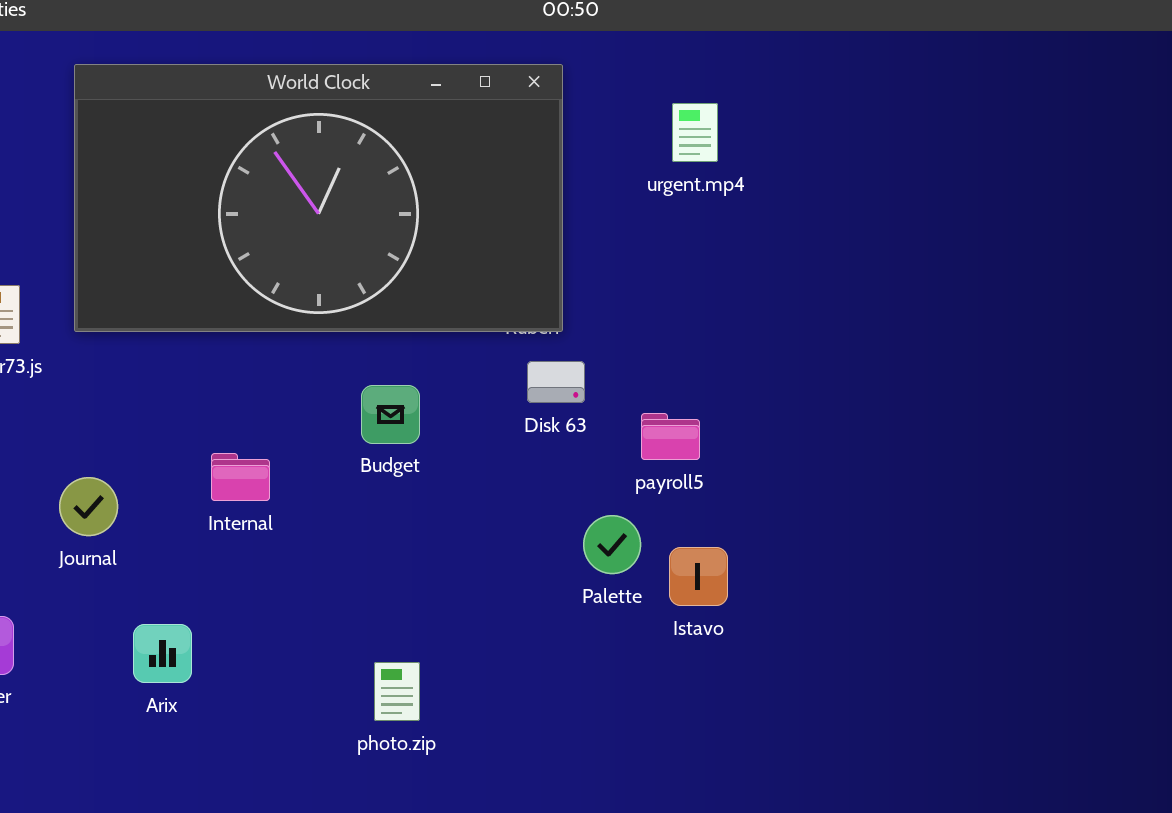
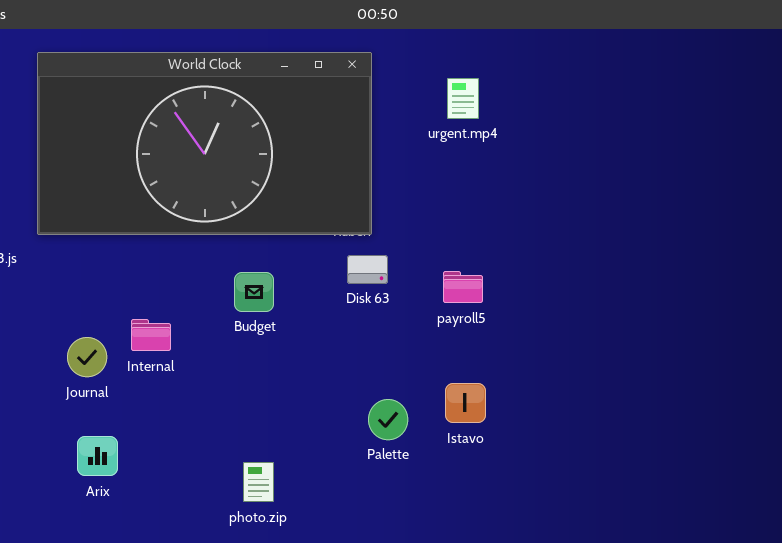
payroll5: [641,413,700,460] -> [443,271,483,303], moved
Journal: [59,477,118,536] -> [67,337,107,377], moved
Palette: [583,515,641,574] -> [368,399,408,440], moved

